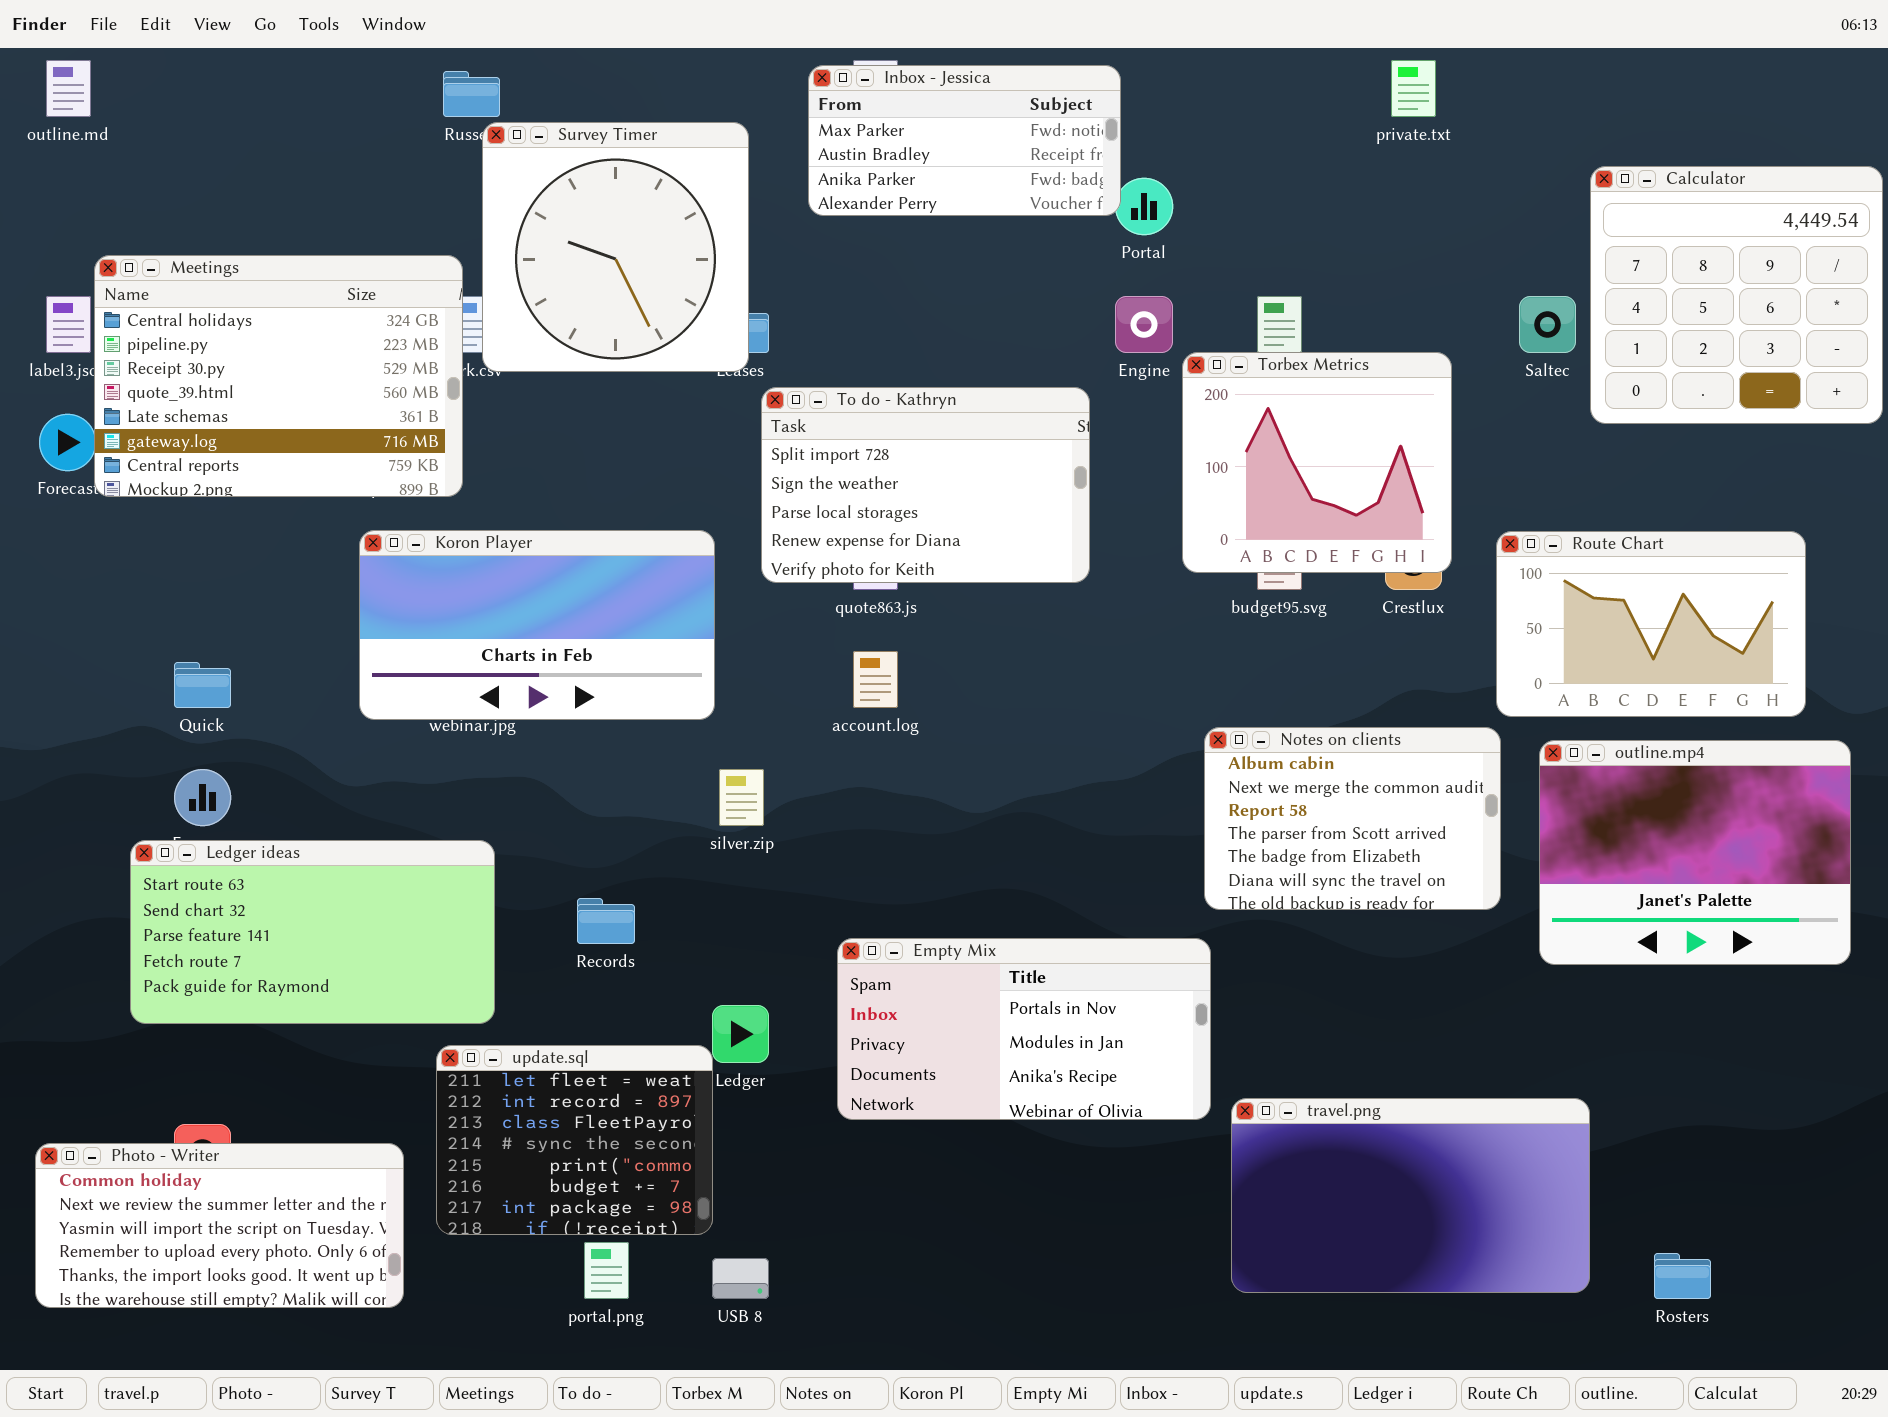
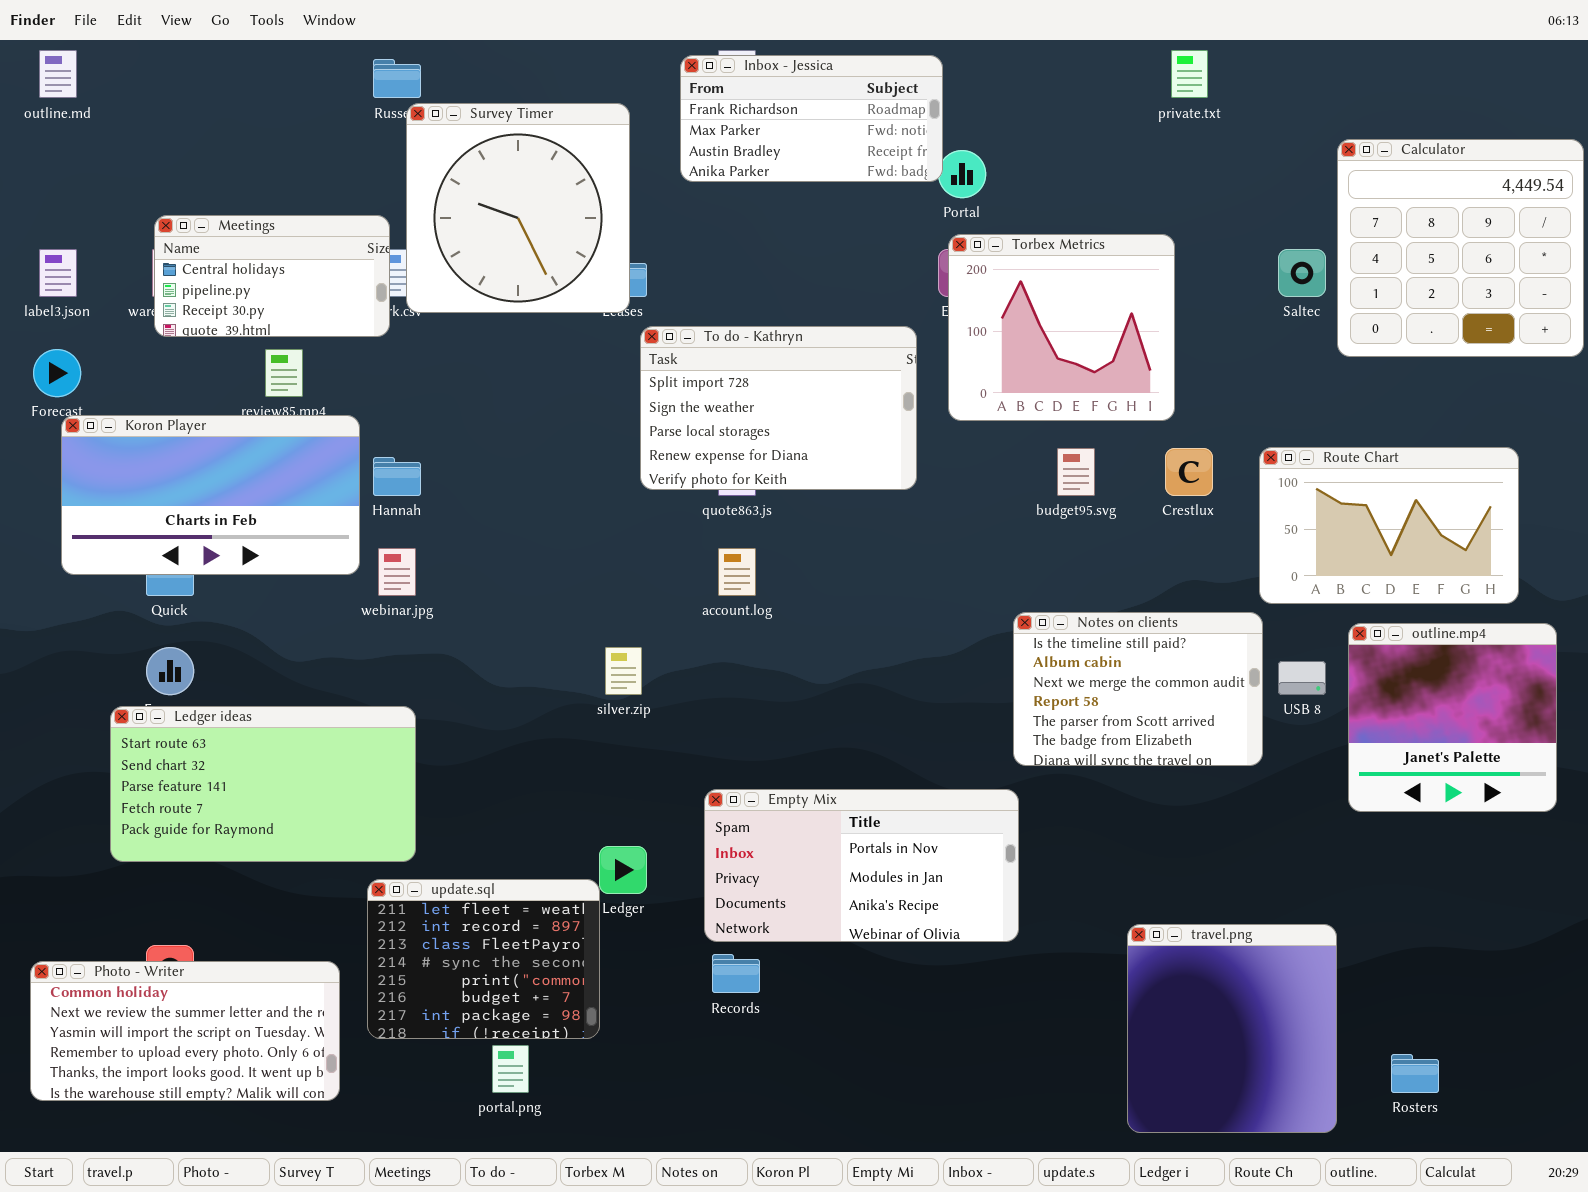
Inbox - Jessica: [808,65,1121,216] -> [680,55,943,182], scrolled up 1 row
Meetings: [94,255,463,497] -> [154,215,390,337], resized
Torbex Metrics: [1182,352,1452,573] -> [948,234,1175,421], moved
Koron Player: [359,530,715,720] -> [61,415,360,575], moved
Notes on clients: [1204,727,1501,910] -> [1013,612,1263,766], scrolled up 1 row
outline.mp4: [1539,740,1851,965] -> [1348,623,1557,812], resized
Records: [577,898,635,944] -> [712,954,760,993], moved
travel.png: [1231,1098,1590,1293] -> [1127,924,1337,1133], resized
USB 8: [712,1258,769,1299] -> [1278,661,1326,695], moved

